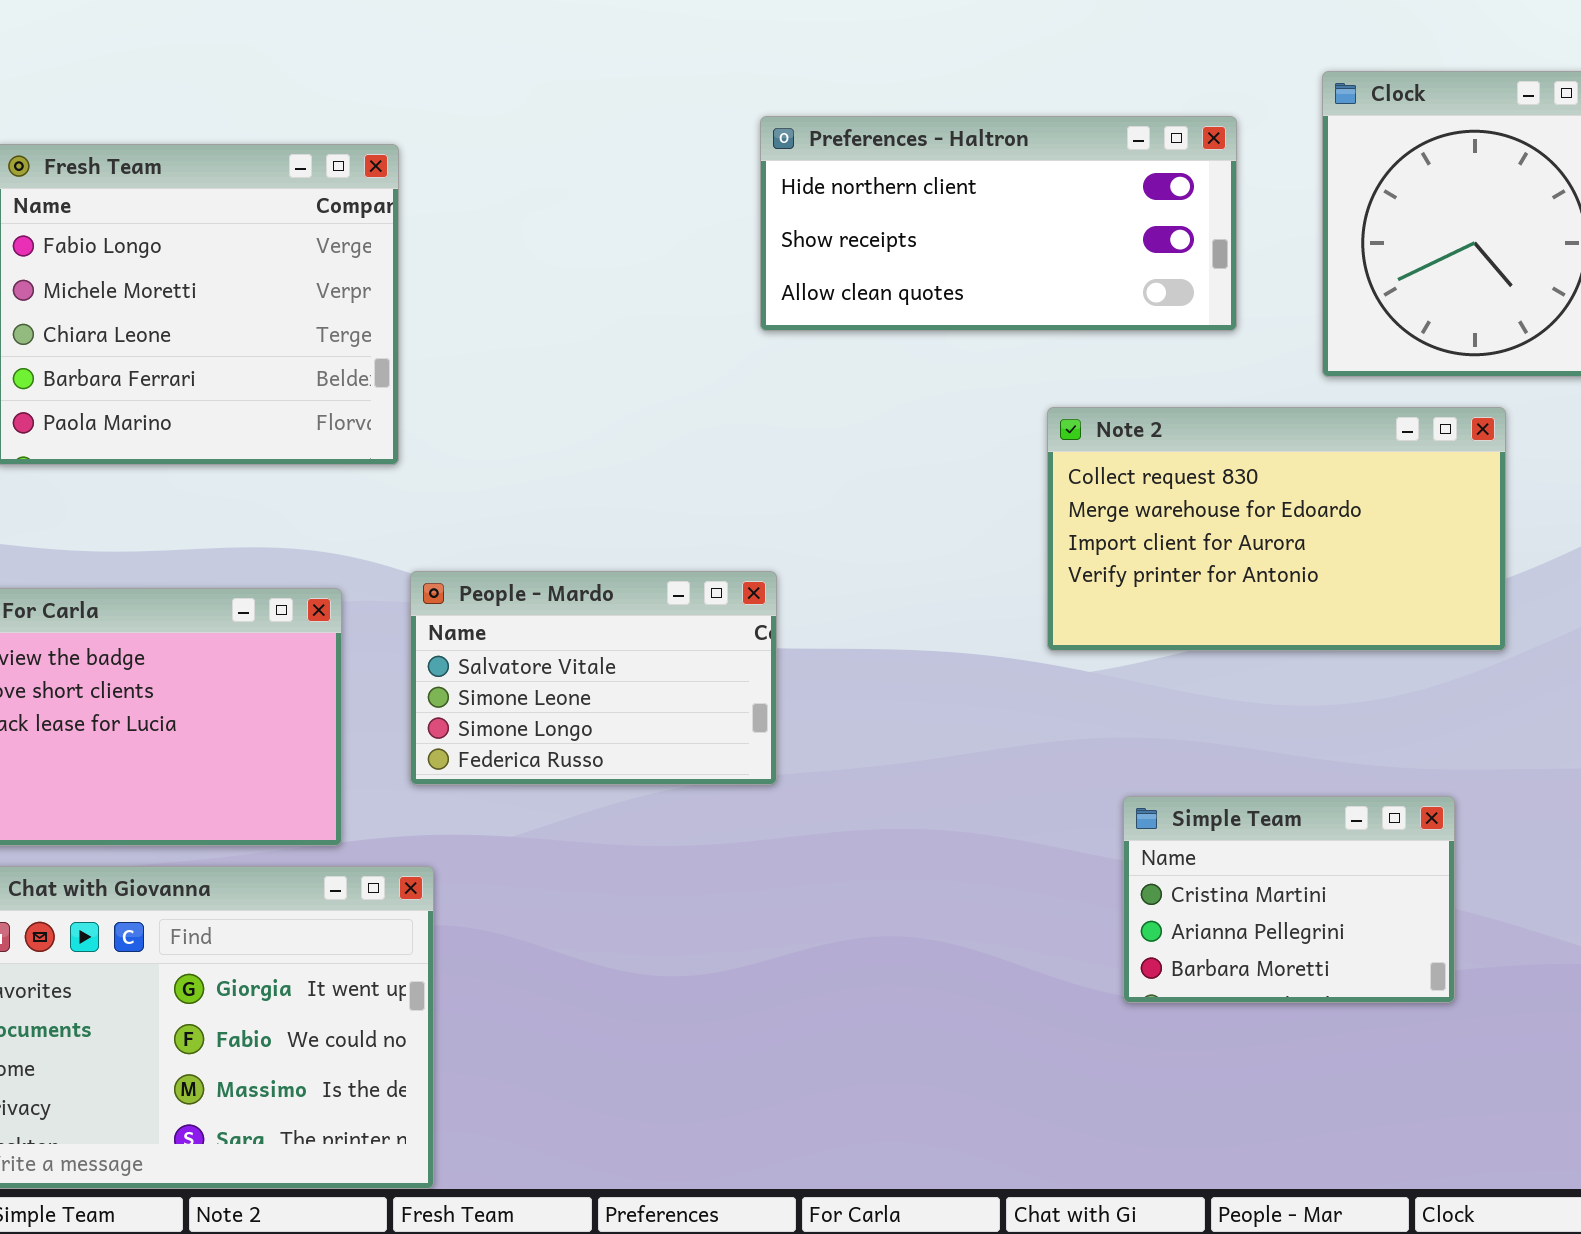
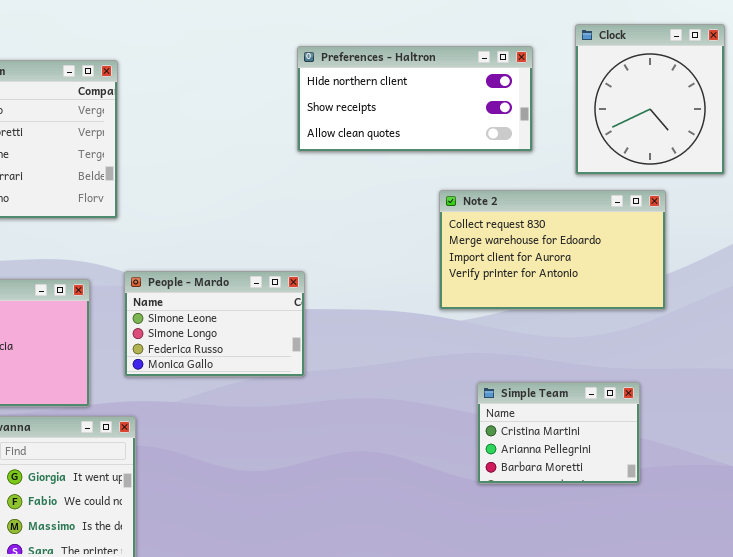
People - Mardo: [410,571,777,785] -> [124,271,305,377], scrolled down 1 row

